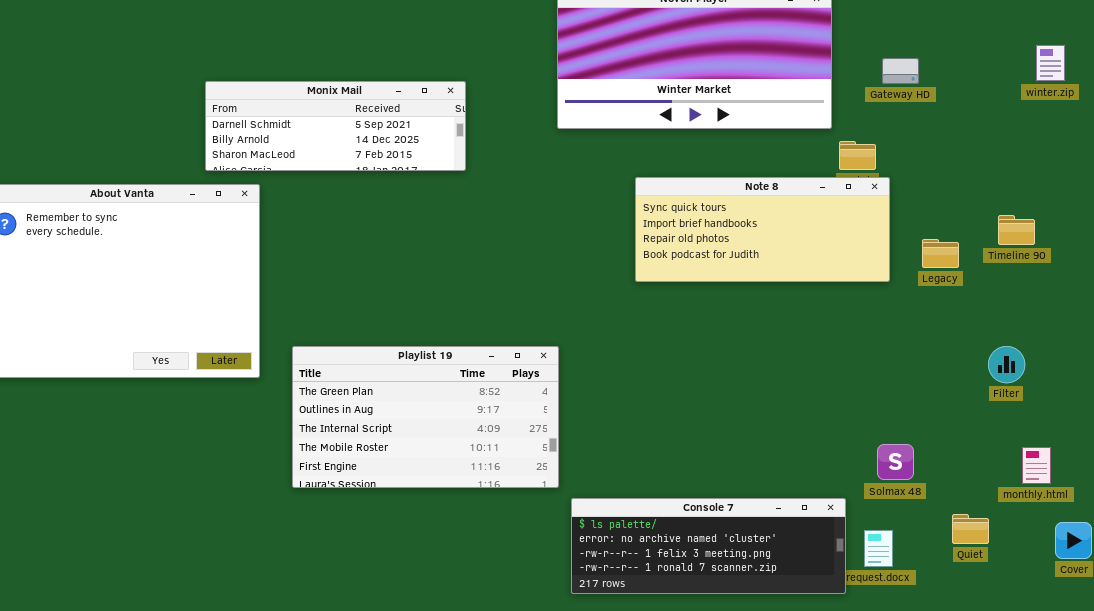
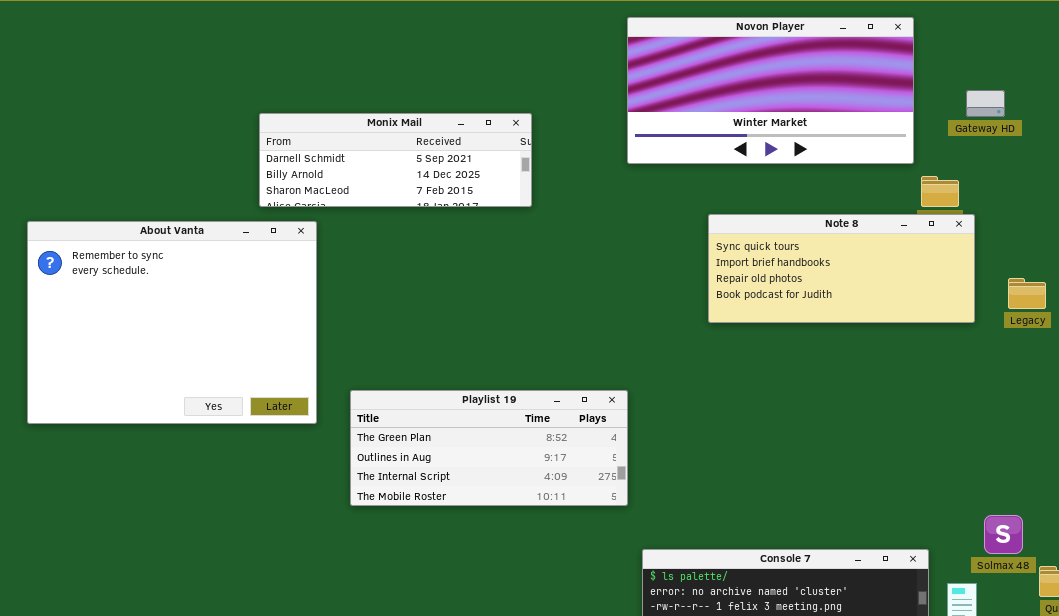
Playlist 19: [292,346,559,488] -> [350,390,628,506], resized
Solmax 48: [877,444,914,480] -> [984,515,1023,554], moved

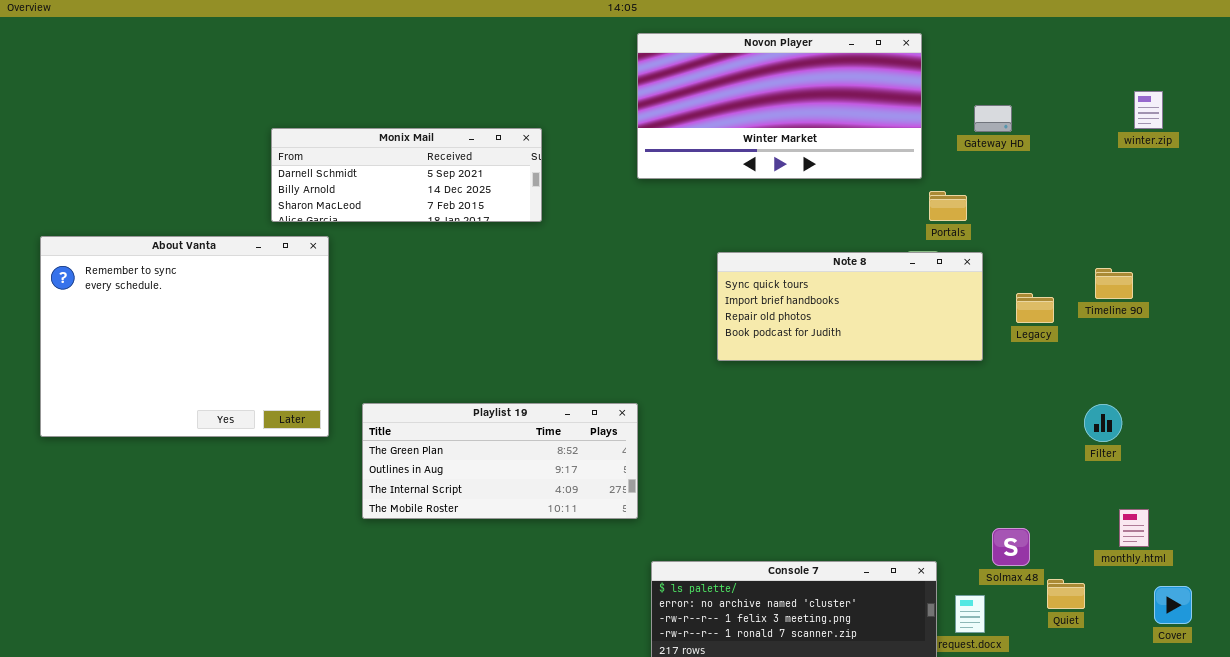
Note 8: [708,214,975,323] -> [717,252,983,361], moved

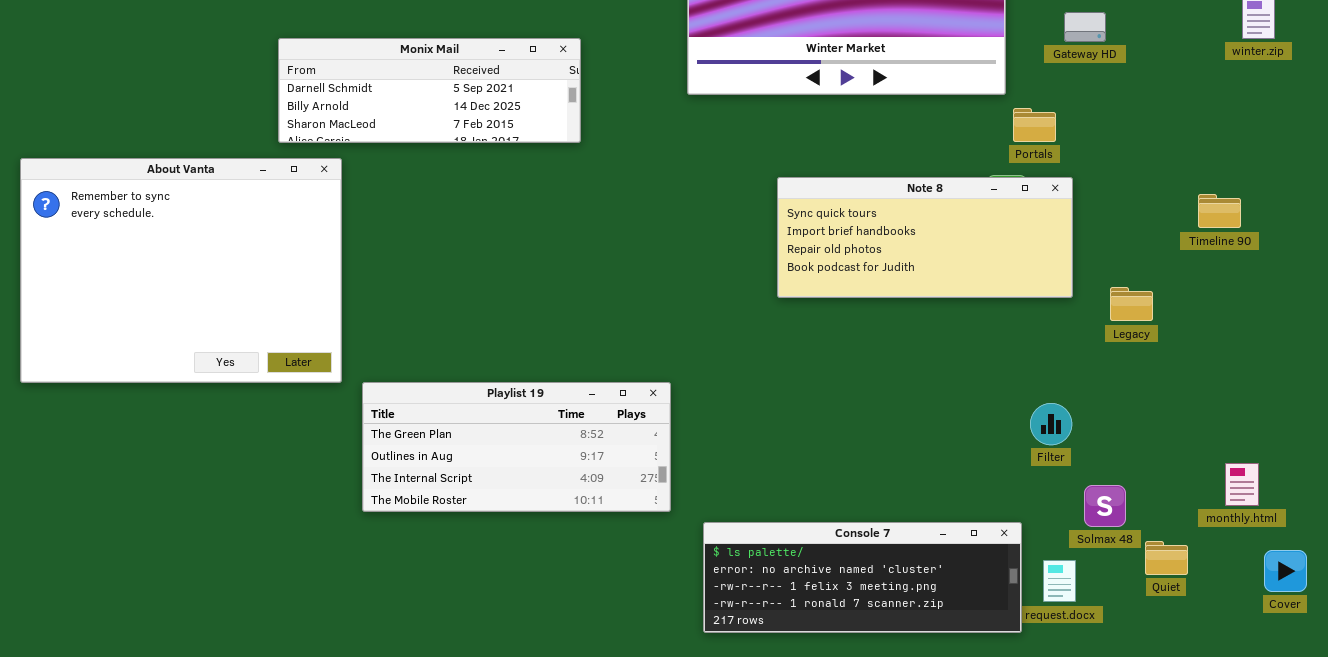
Legacy: [1016,293,1054,323] -> [1110,287,1153,321], moved
Playlist 19: [362,403,638,519] -> [362,382,671,512], moved
Filter: [1084,404,1122,442] -> [1030,403,1072,445], moved

